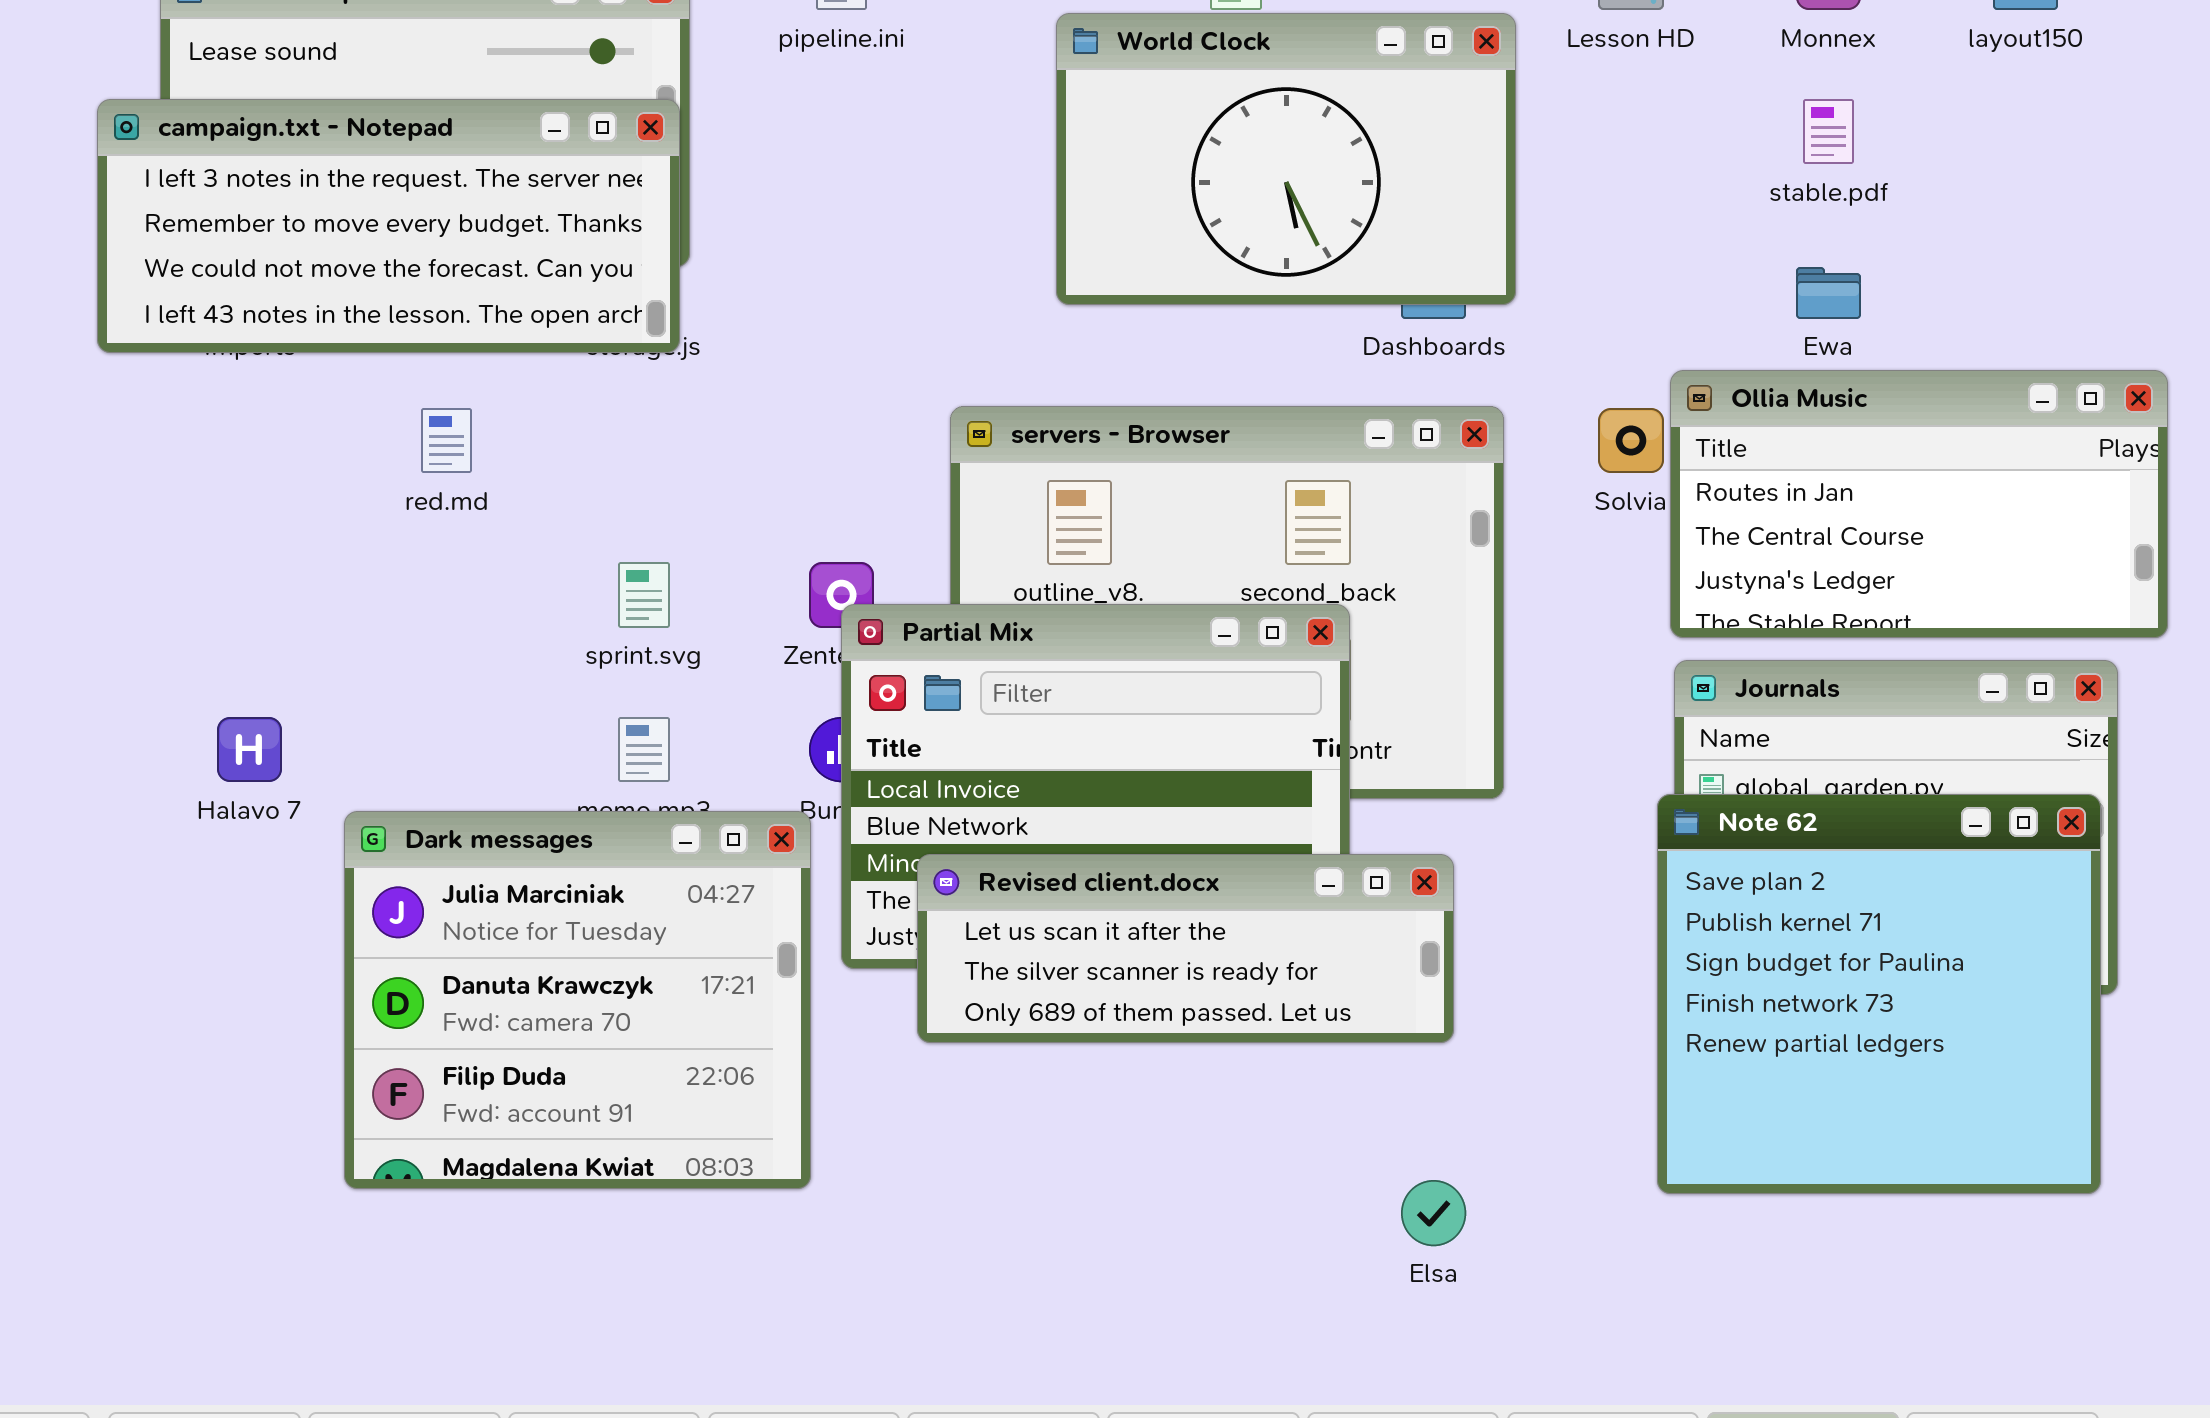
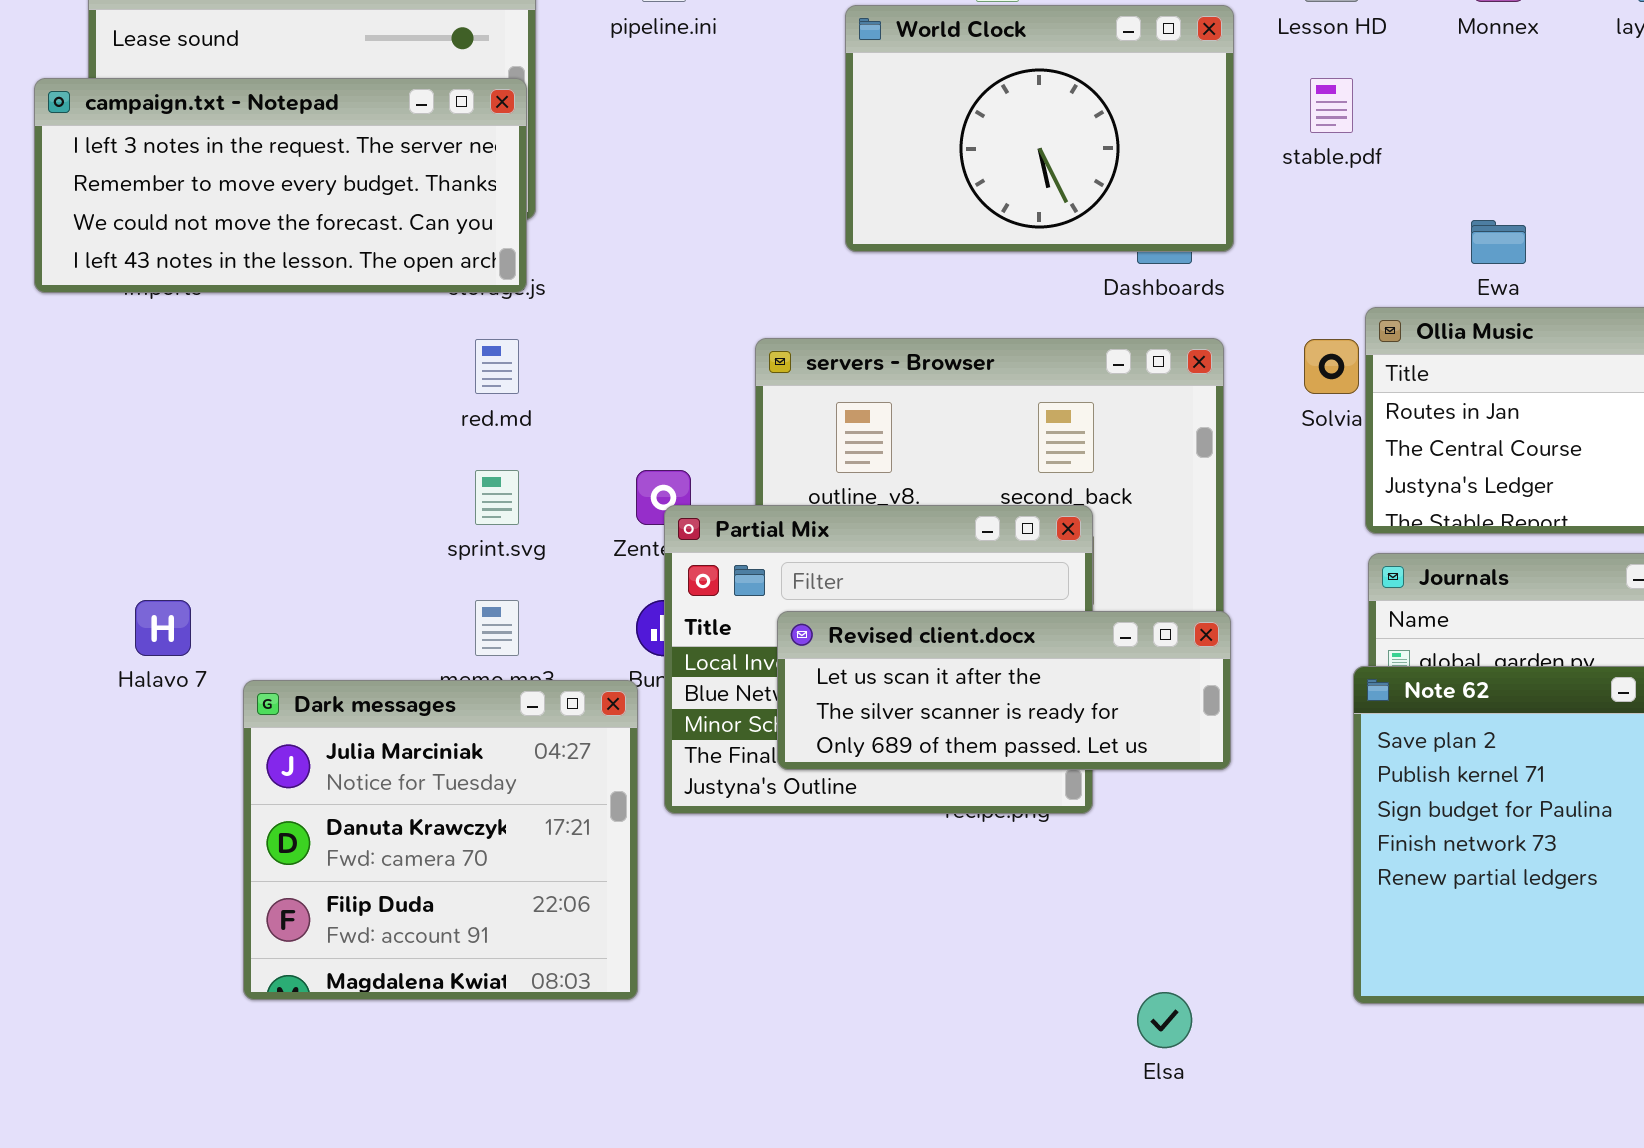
stable.pdf: [1803,99,1854,164] -> [1310,78,1353,133], moved
red.md: [421,408,472,473] -> [475,339,519,394], moved
Revised client.docx: [917,854,1454,1043] -> [777,611,1231,770], moved

